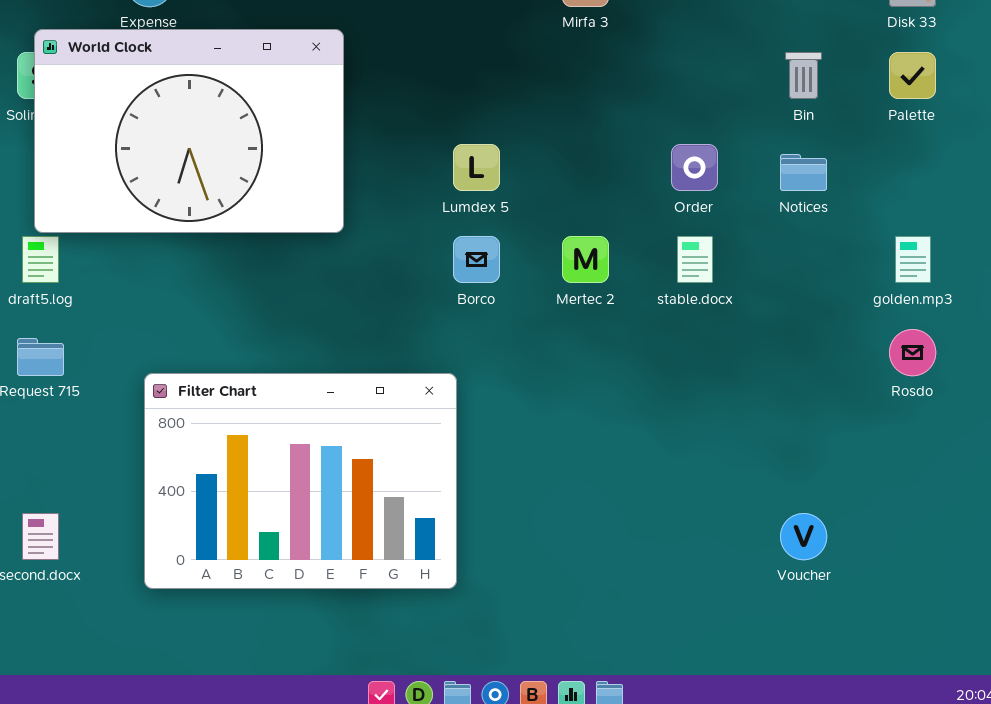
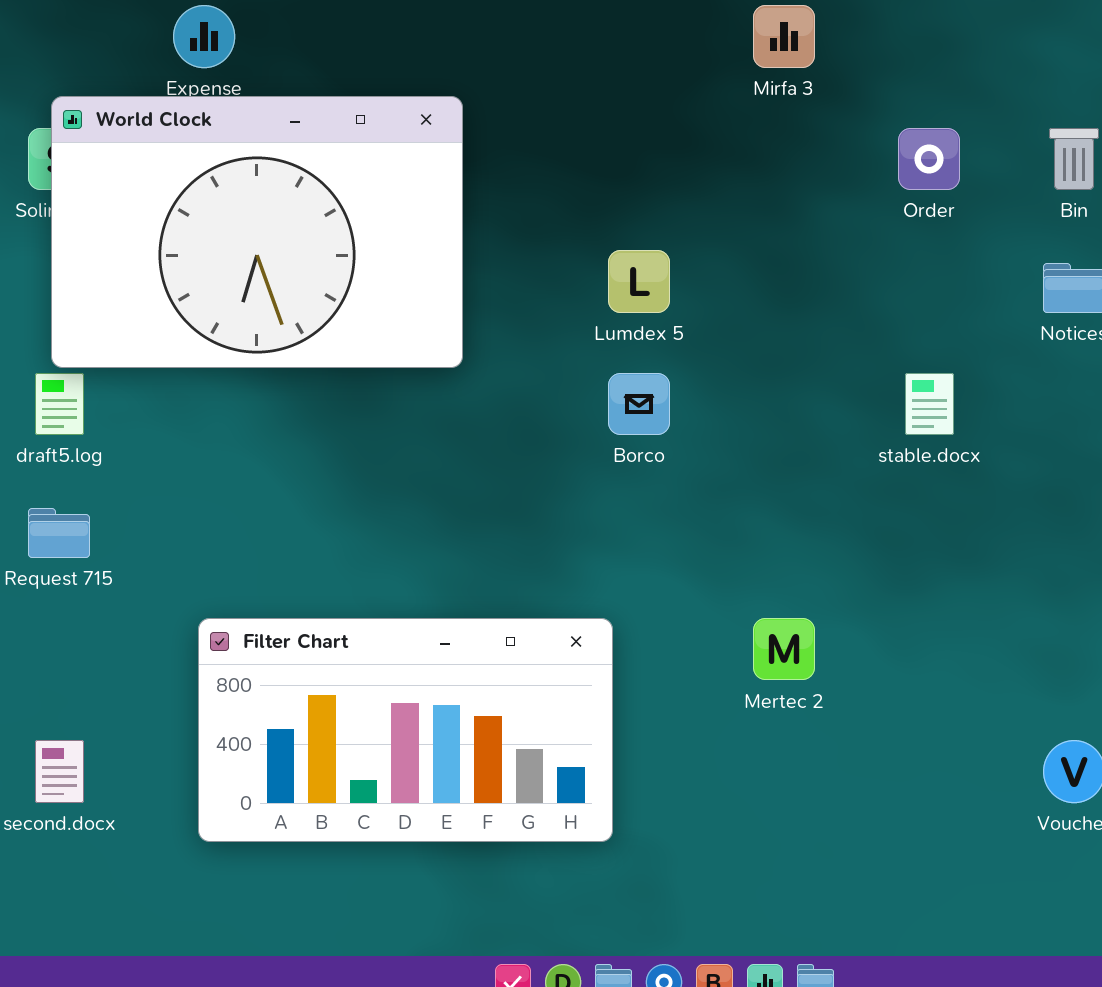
Order: [671,144,718,191] -> [898,128,960,190], moved
Mertec 2: [562,236,609,283] -> [753,618,815,680], moved
Filter Chart: [144,373,457,589] -> [198,618,613,842], resized

